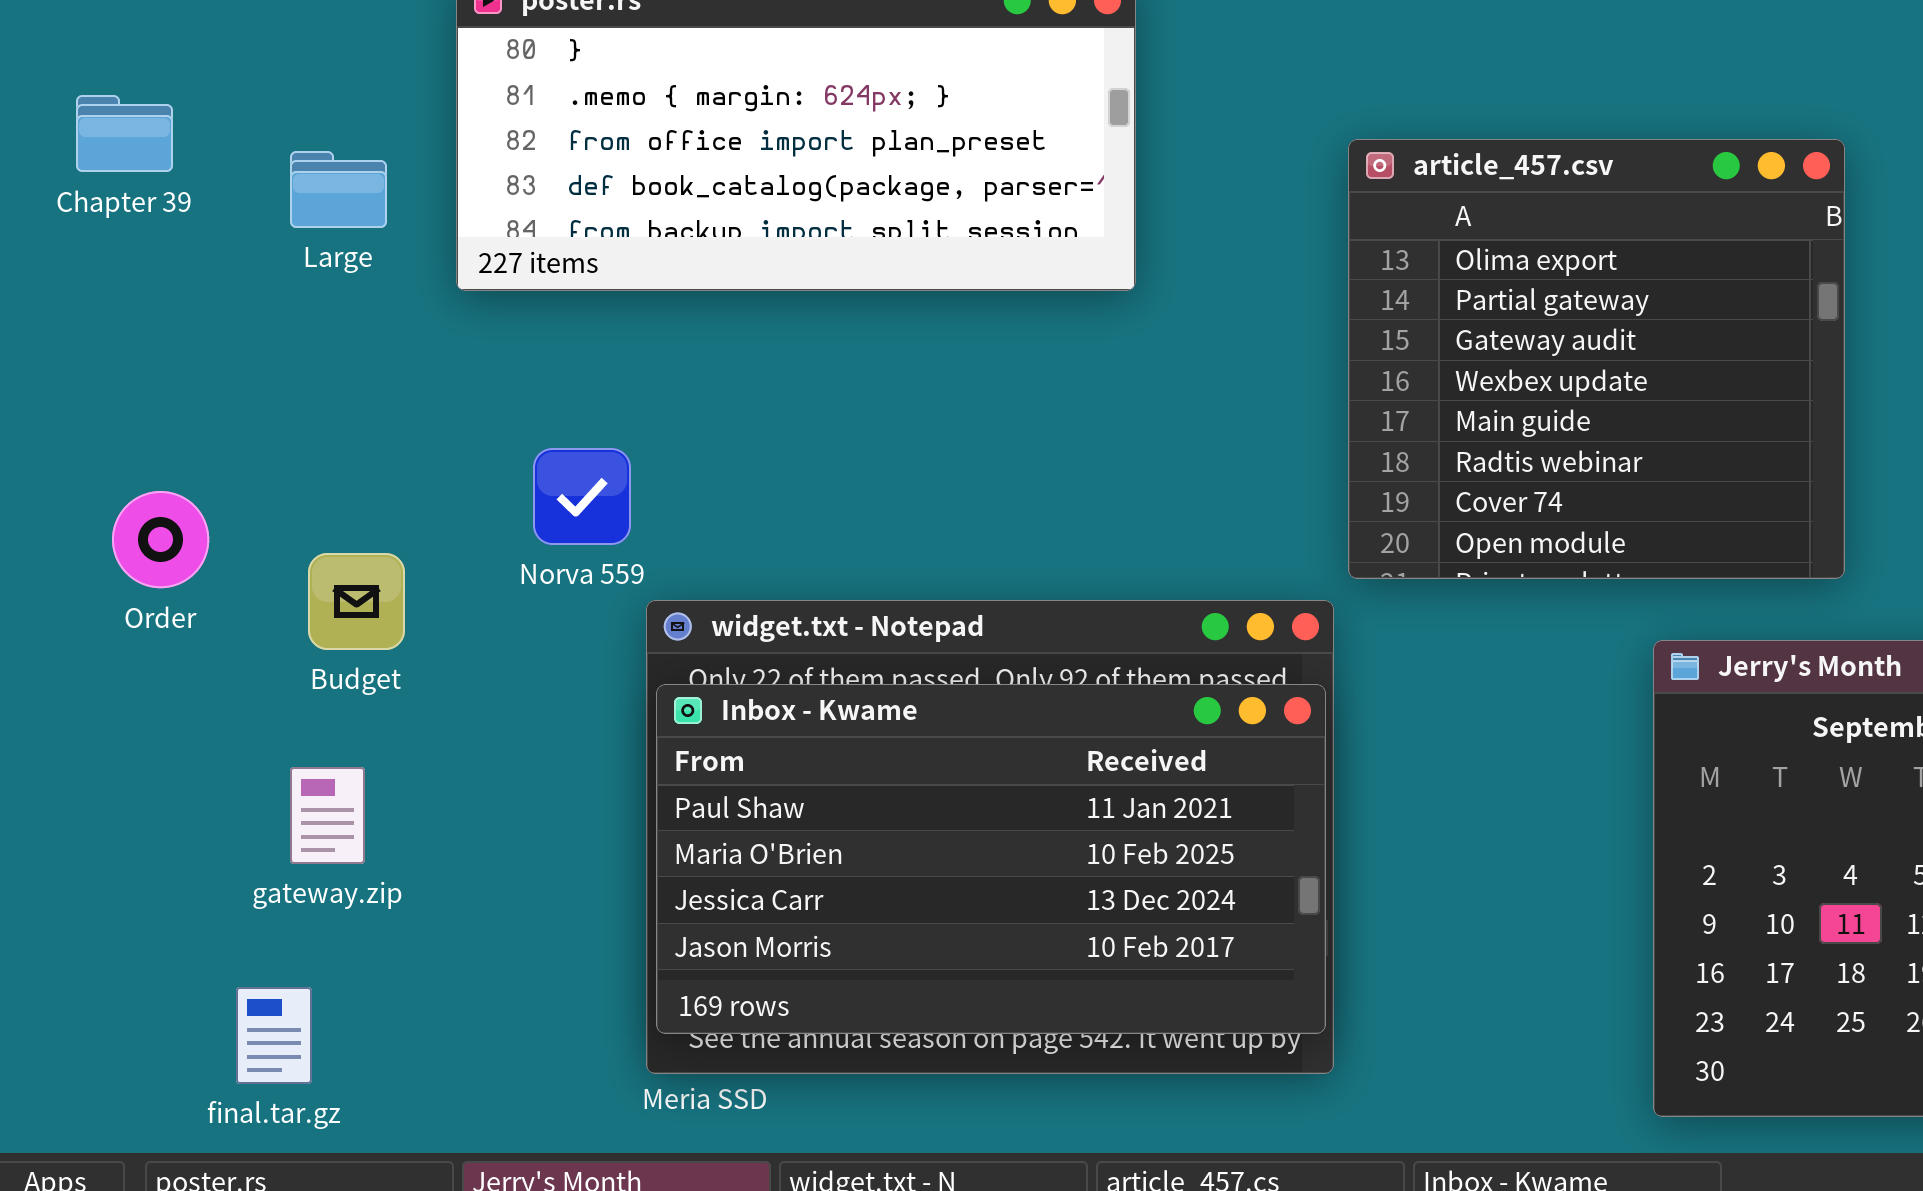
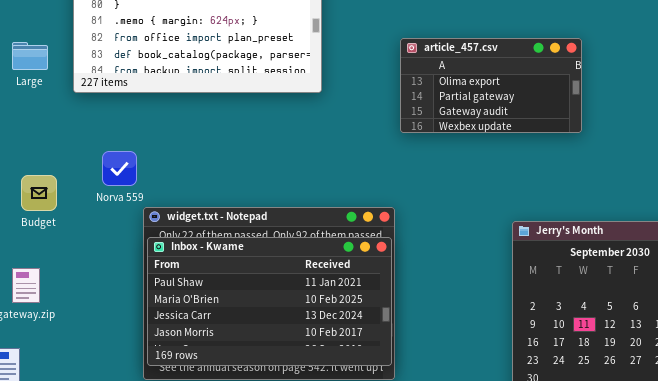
article_457.csv: [1348,139,1845,579] -> [400,38,582,133], resized
Budget: [308,553,405,650] -> [21,175,57,211], moved

